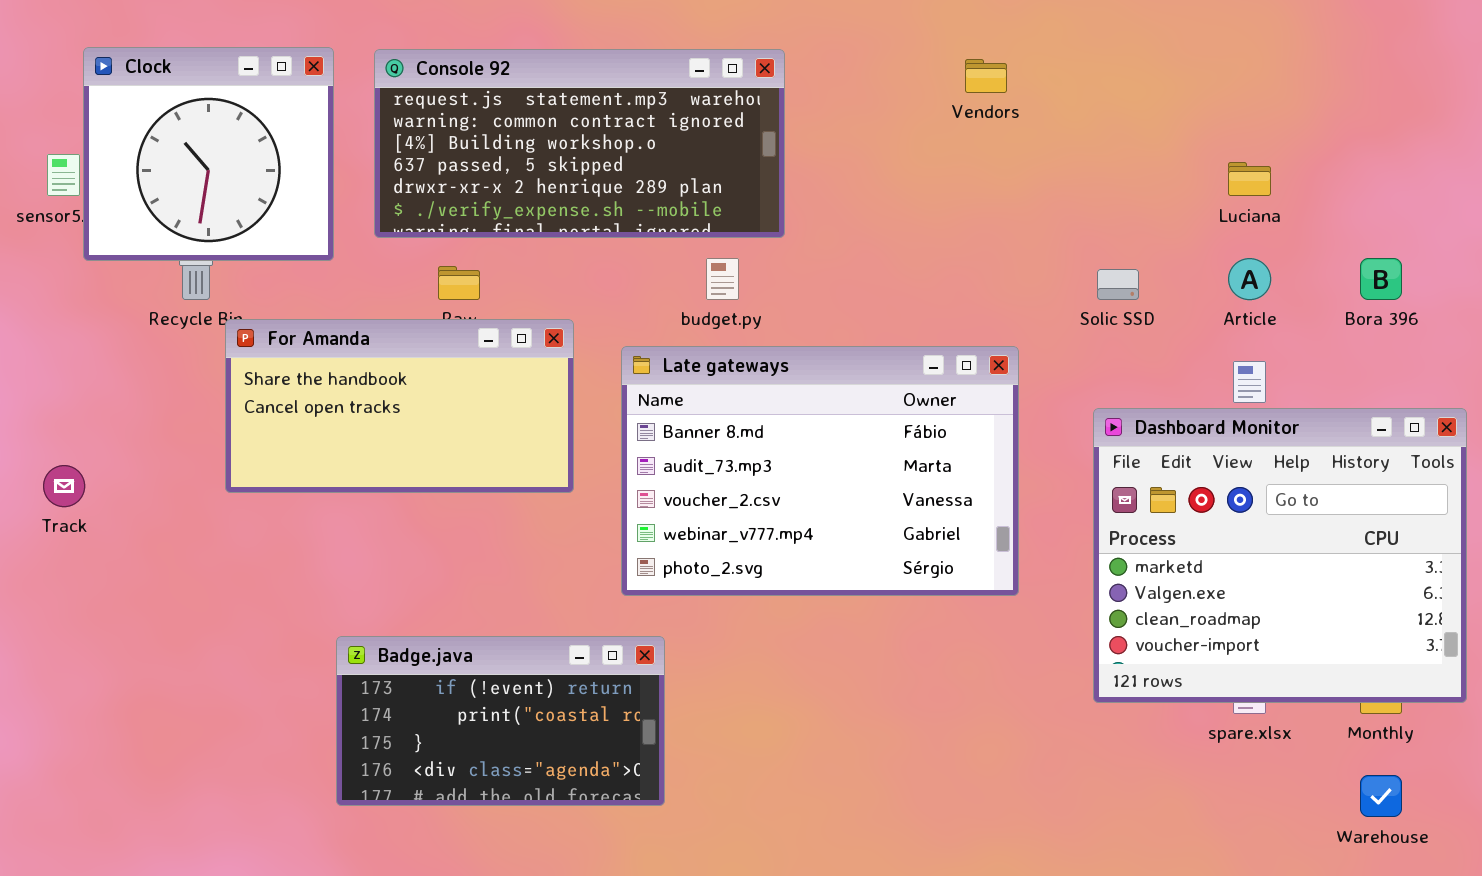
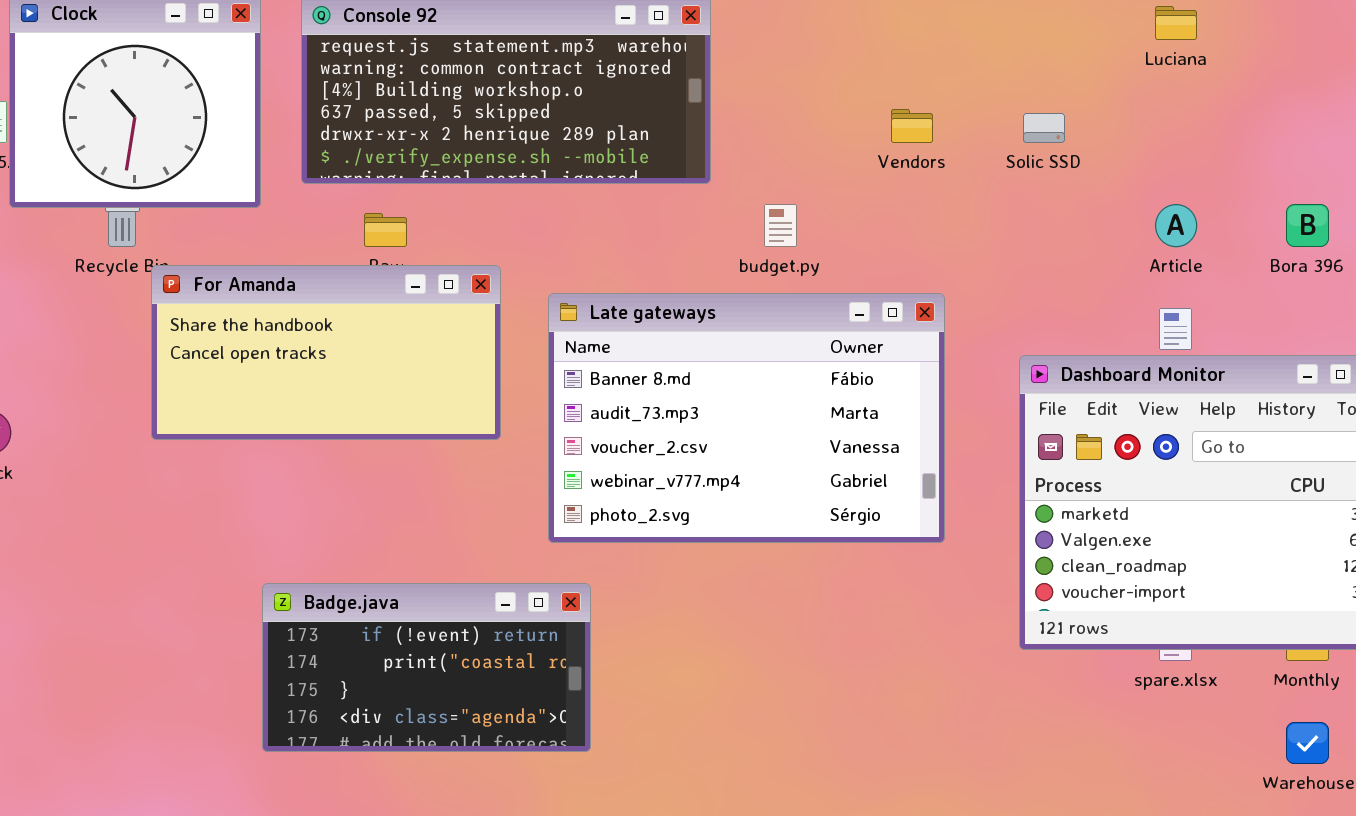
Vendors: [965,59,1007,93] -> [891,109,933,143], moved
Luciana: [1228,162,1271,196] -> [1155,6,1197,40], moved
budget.py: [706,258,739,300] -> [764,204,797,247], moved
Solic SSD: [1097,269,1139,300] -> [1023,113,1065,143], moved

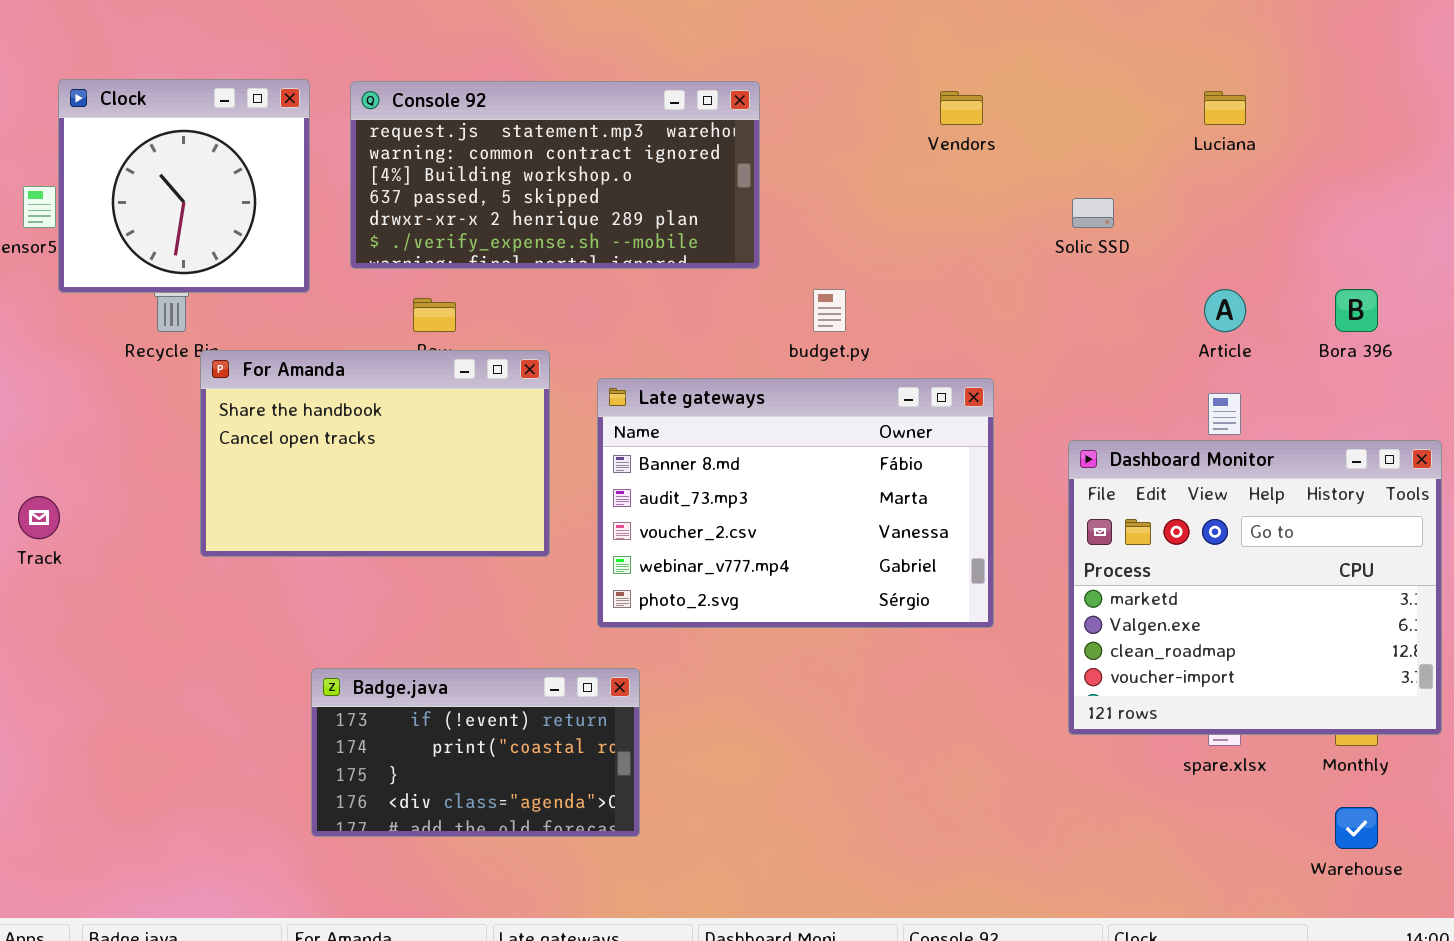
Vendors: [891,109,933,143] -> [940,91,983,125], moved
For Amanda: [151,265,501,440] -> [200,350,550,557], resized

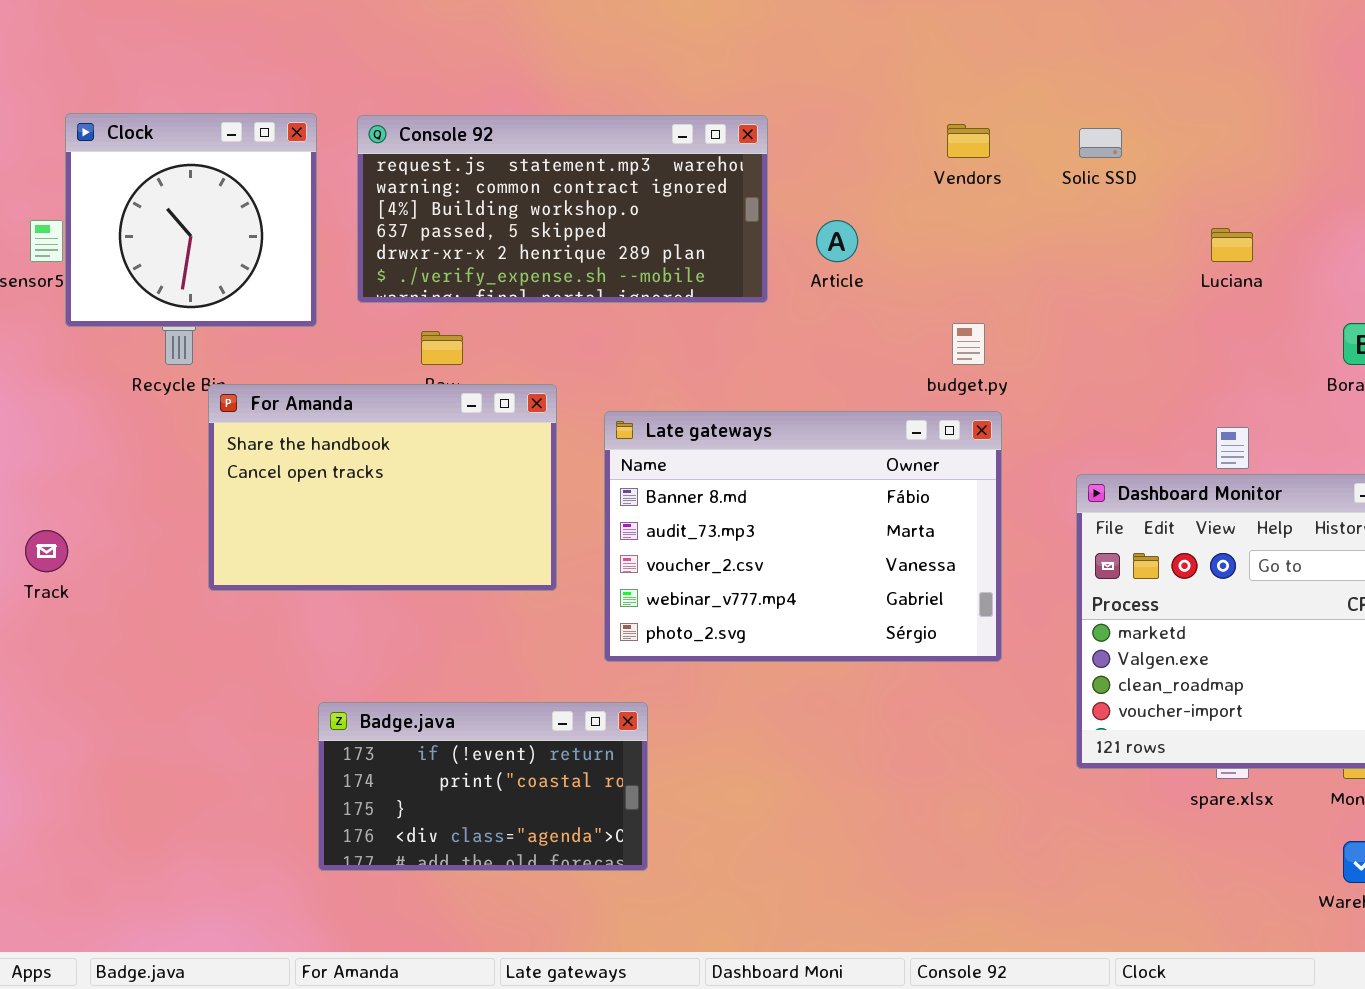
Luciana: [1204,91,1246,125] -> [1211,228,1253,262], moved
Solic SSD: [1072,198,1114,228] -> [1079,128,1122,158], moved
budget.py: [813,289,846,332] -> [952,323,985,365], moved
Article: [1204,289,1246,332] -> [816,220,858,262], moved

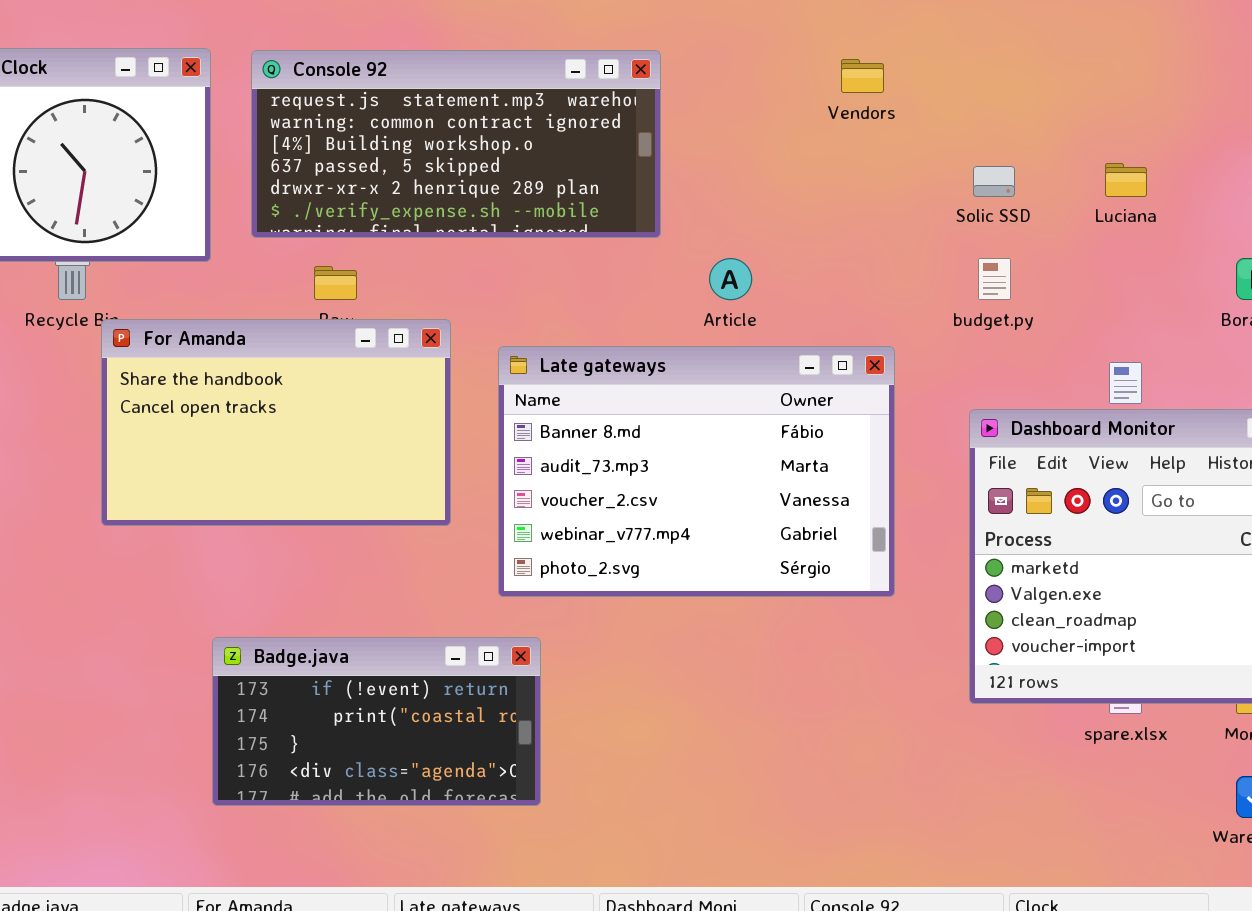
Solic SSD: [1079,128,1122,158] -> [973,166,1015,197], moved
Article: [816,220,858,262] -> [709,258,752,300], moved
budget.py: [952,323,985,365] -> [978,258,1011,300], moved

